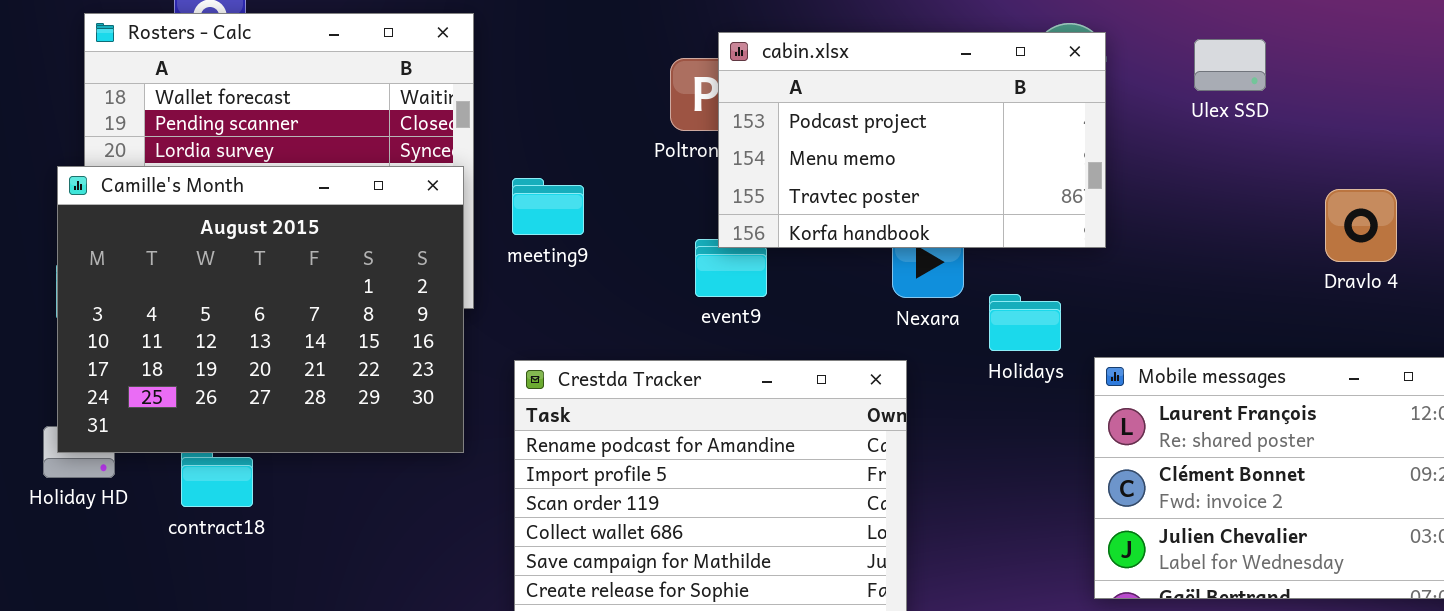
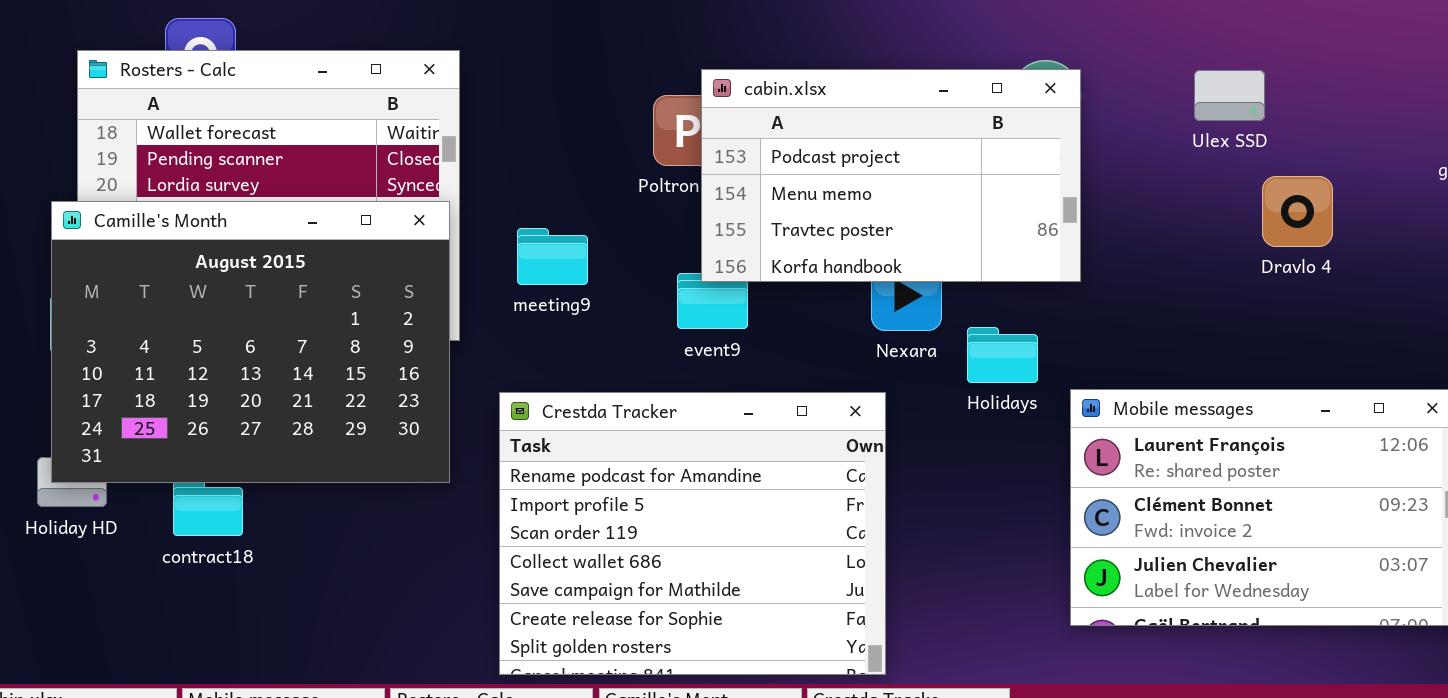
Ulex SSD: [1194,39,1266,91] -> [1194,70,1265,121], moved
meeting9: [512,178,584,235] -> [517,228,588,285], moved
Dravlo 4: [1325,189,1397,262] -> [1262,176,1333,247], moved

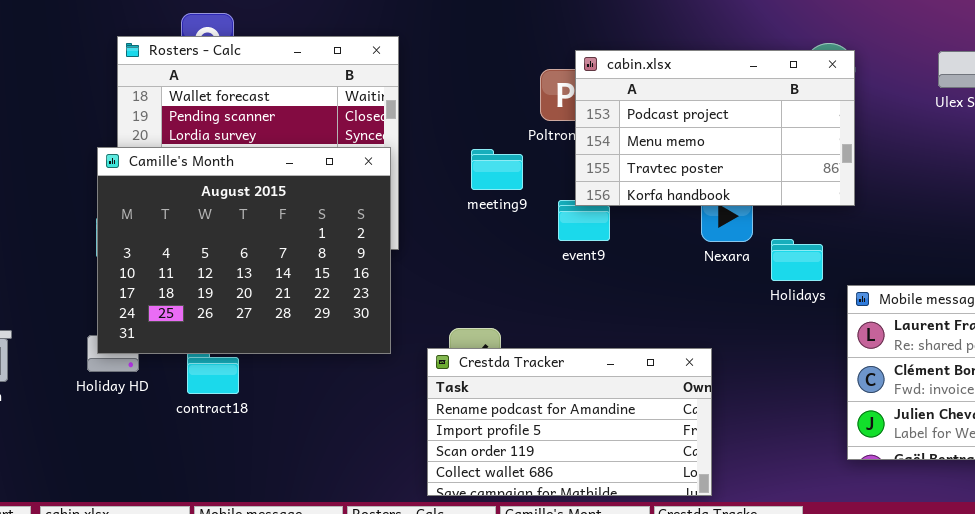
meeting9: [517,228,588,285] -> [471,149,523,190], moved
Crestda Tracker: [499,392,886,675] -> [427,348,712,496], resized

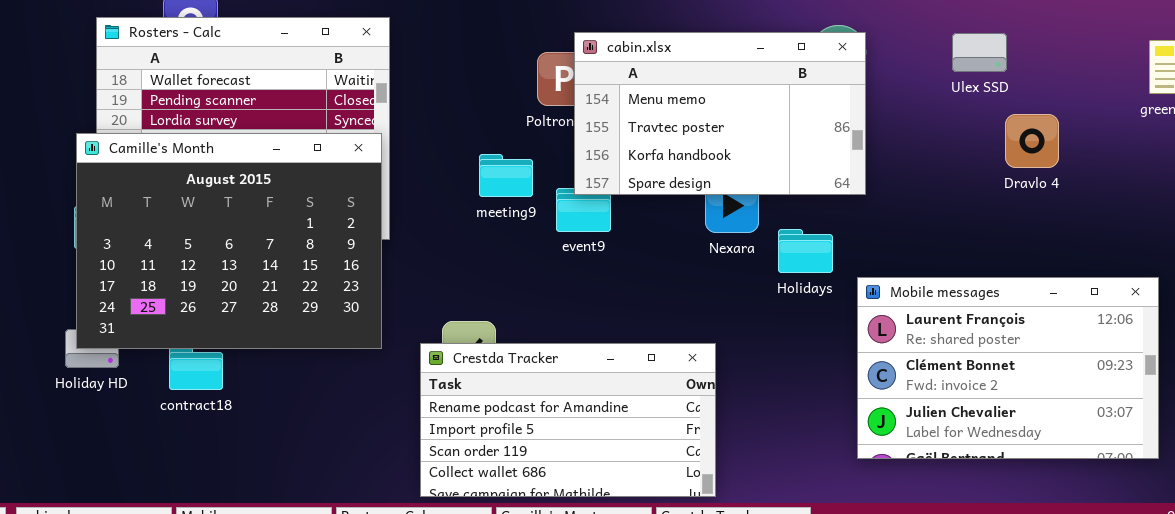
cabin.xlsx: [575,50,855,206] -> [574,32,866,195], scrolled down 1 row
meeting9: [471,149,523,190] -> [479,154,533,197], moved

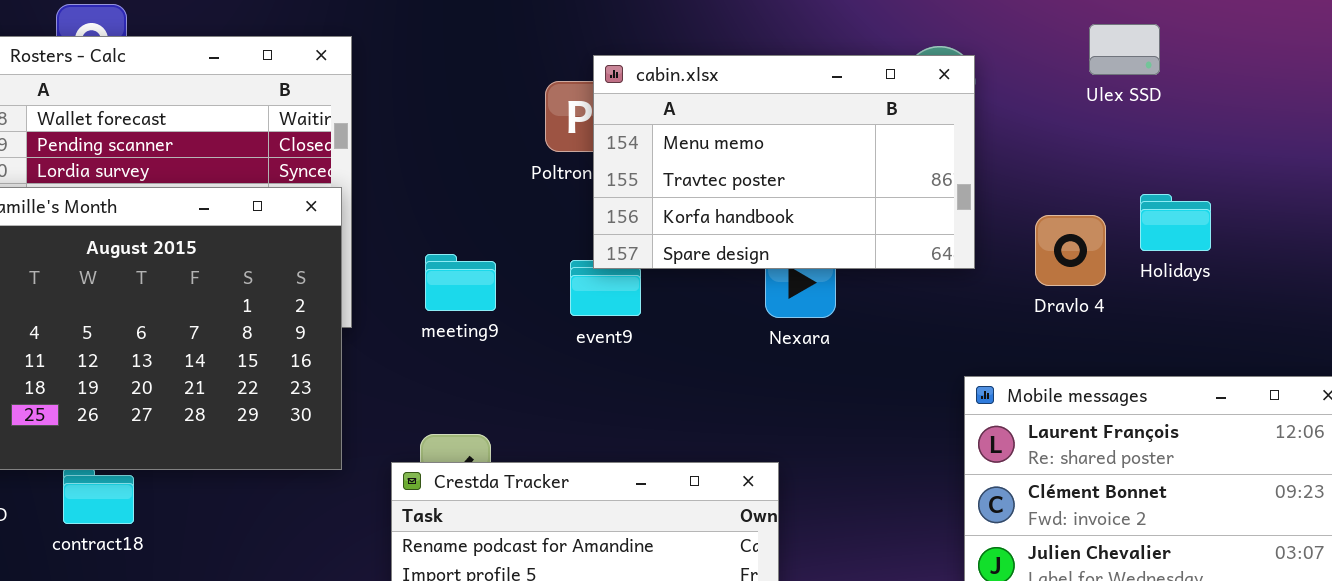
Ulex SSD: [952,33,1007,72] -> [1089,24,1160,75], moved
Dravlo 4: [1005,114,1059,168] -> [1035,215,1106,286], moved
meeting9: [479,154,533,197] -> [425,254,496,311], moved
Holidays: [778,229,833,273] -> [1140,194,1211,251], moved

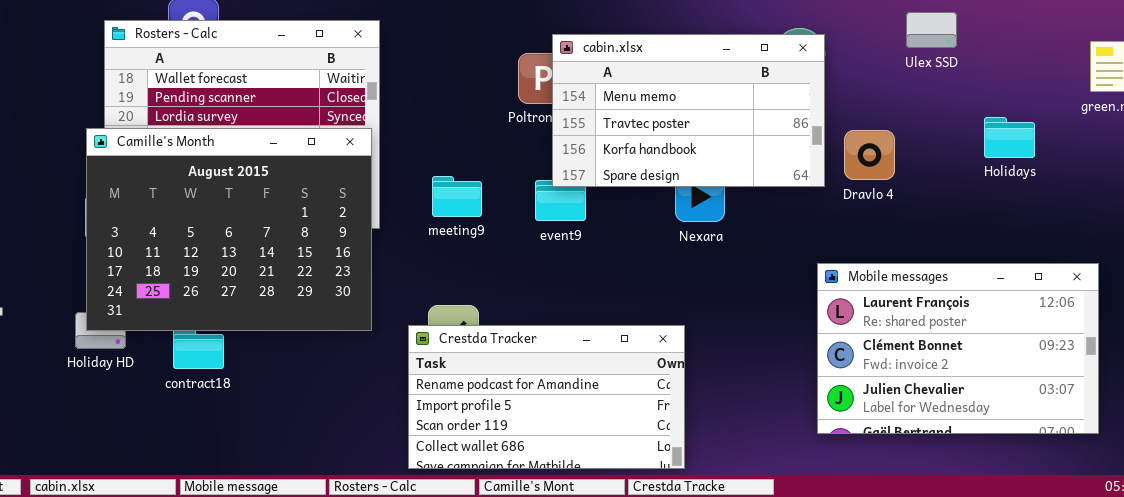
Holidays: [1140,194,1211,251] -> [984,117,1035,158], moved
Dravlo 4: [1035,215,1106,286] -> [844,130,895,180], moved

